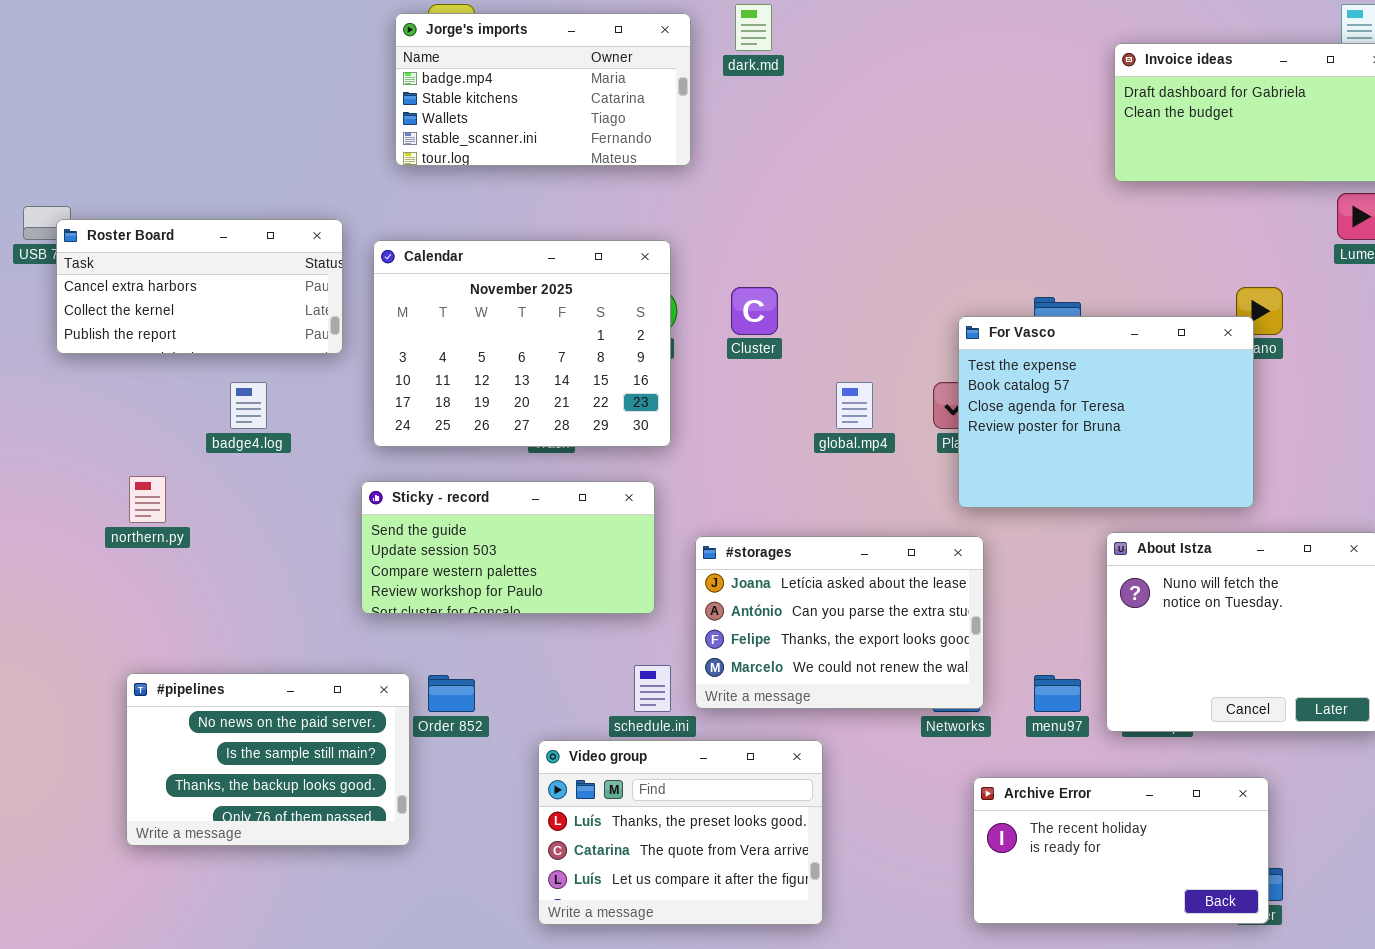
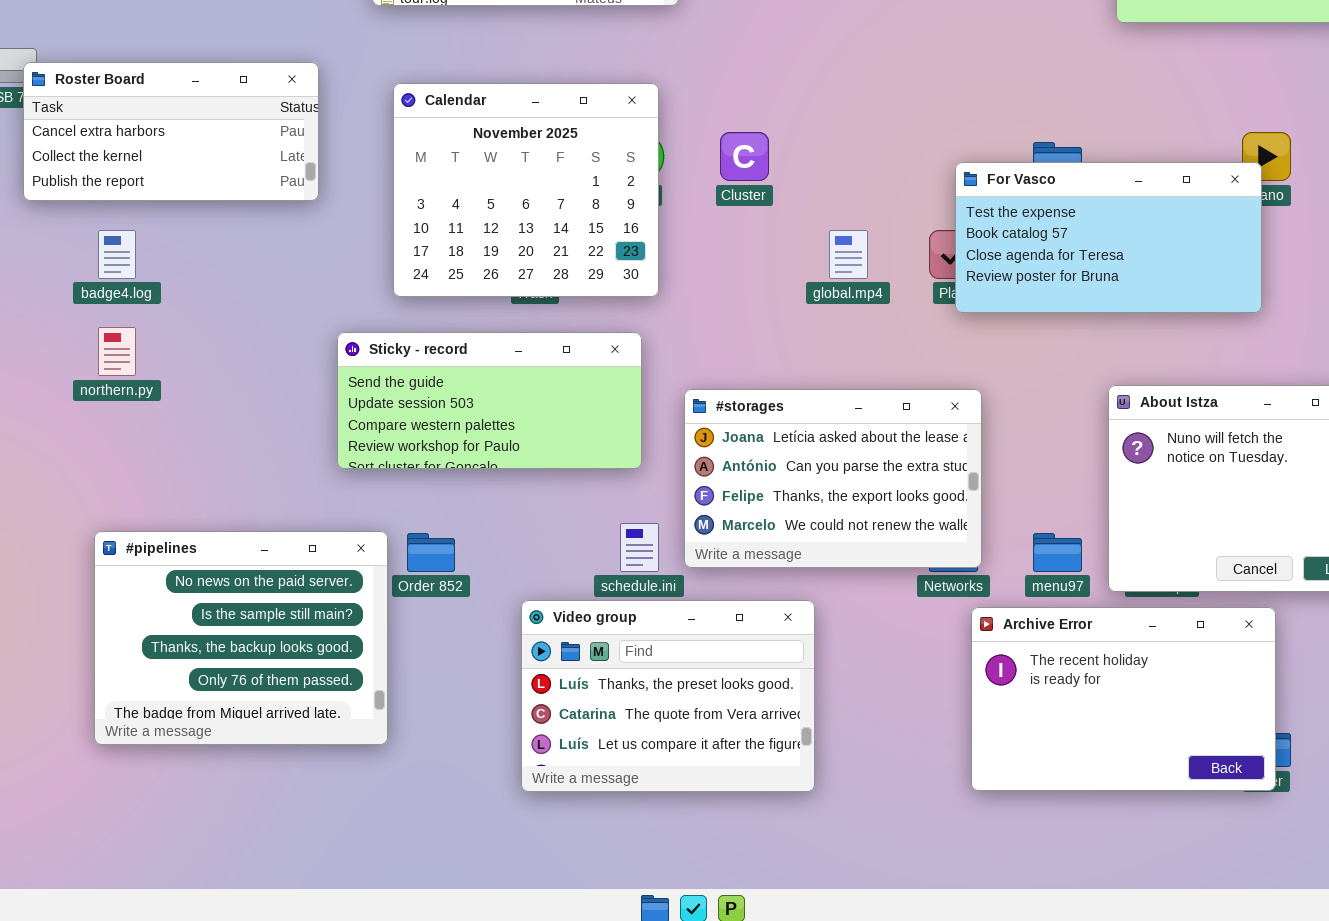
Calendar: [373,240,671,447] -> [393,83,659,297], resized
For Vasco: [958,316,1254,508] -> [955,162,1262,313], resized
badge4.log: [230,382,267,429] -> [98,230,136,279], moved
#pipelines: [126,673,410,846] -> [94,531,388,745], resized
Archive Error: [973,777,1269,924] -> [971,607,1276,791], resized

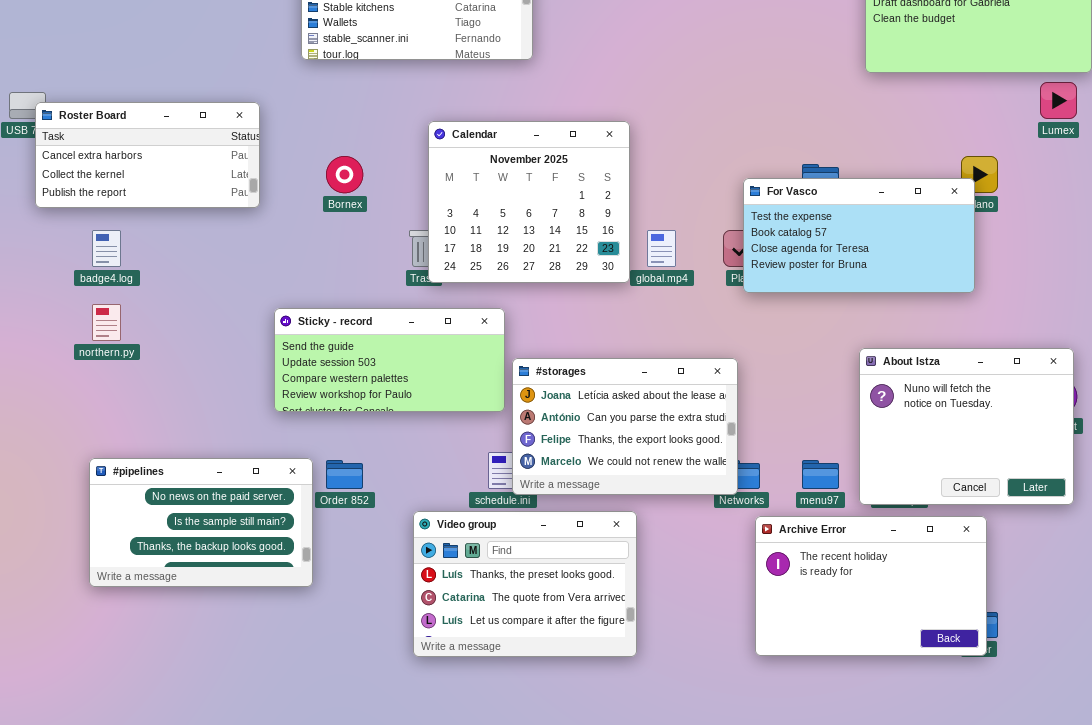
Calendar: [393,83,659,297] -> [428,121,630,283], moved
#storages: [684,389,982,568] -> [512,358,738,495], moved
#pipelines: [94,531,388,745] -> [89,458,313,587], resized

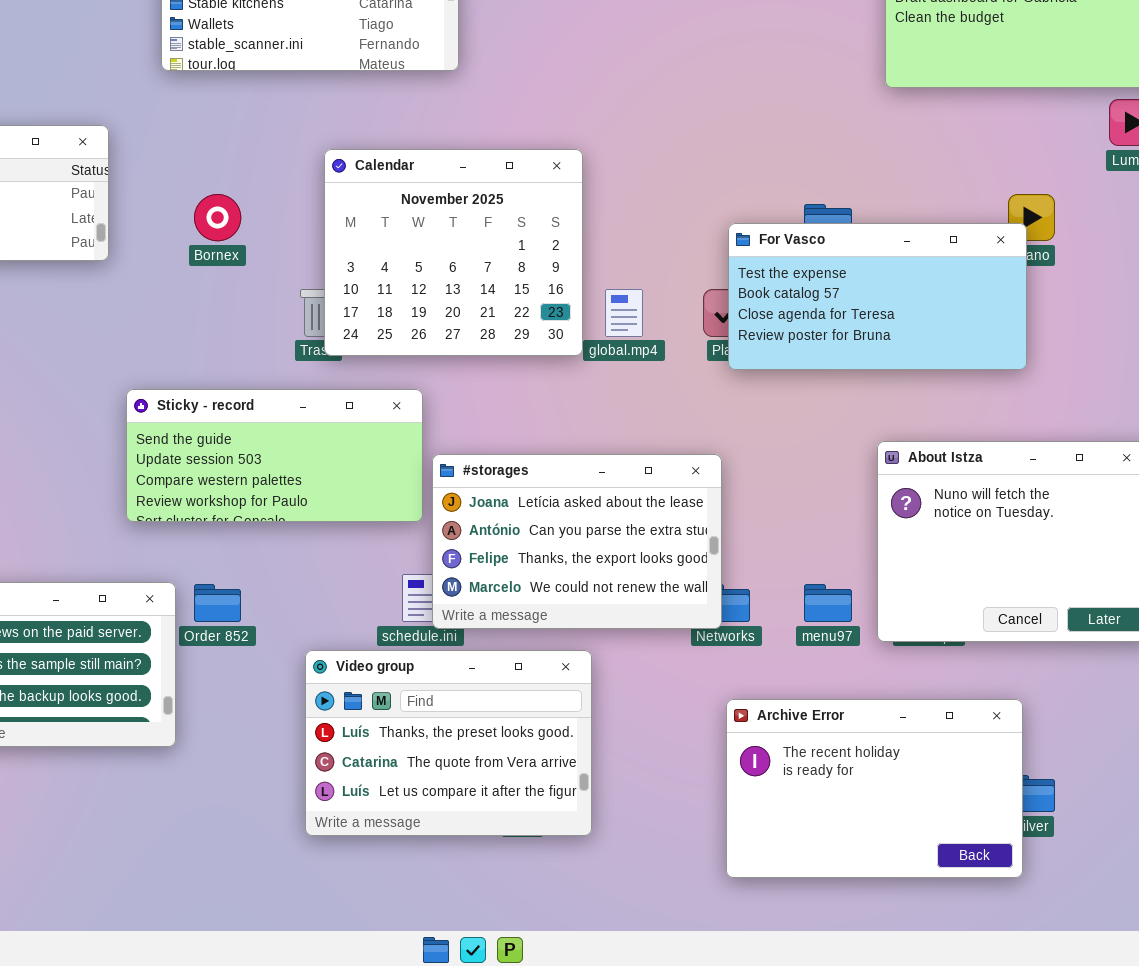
Archive Error: [755,516,987,656] -> [726,699,1023,878], moved

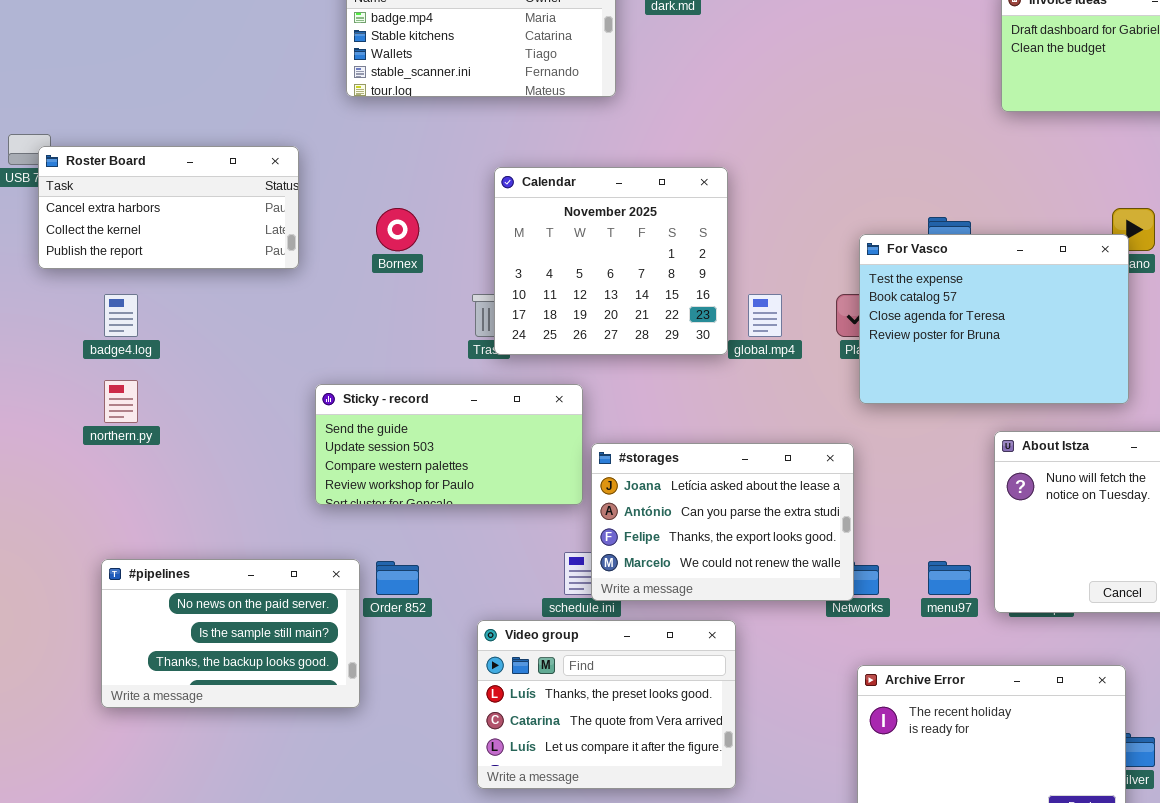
For Vasco: [728,223,1027,370] -> [859,234,1129,404], resized

